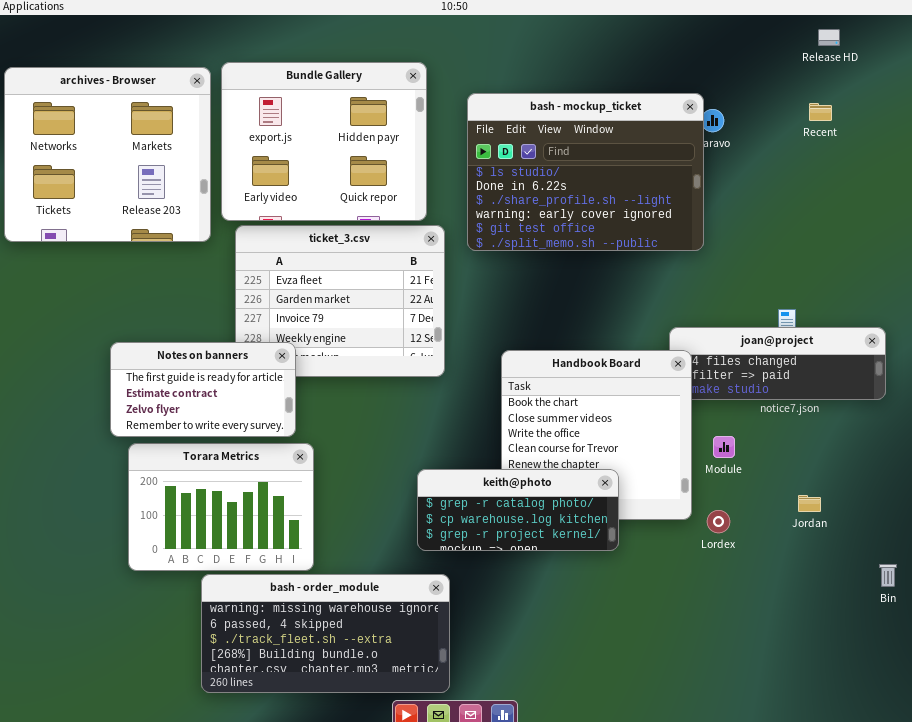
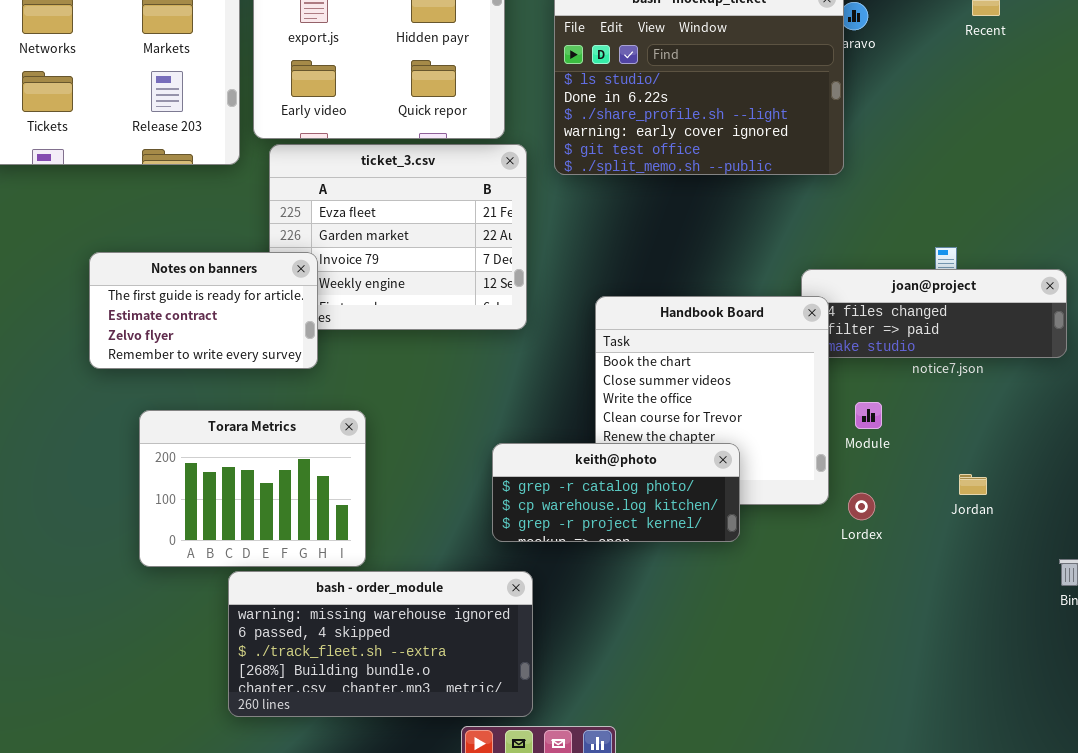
Notes on banners: [110,342,296,437] -> [89,252,318,369], moved

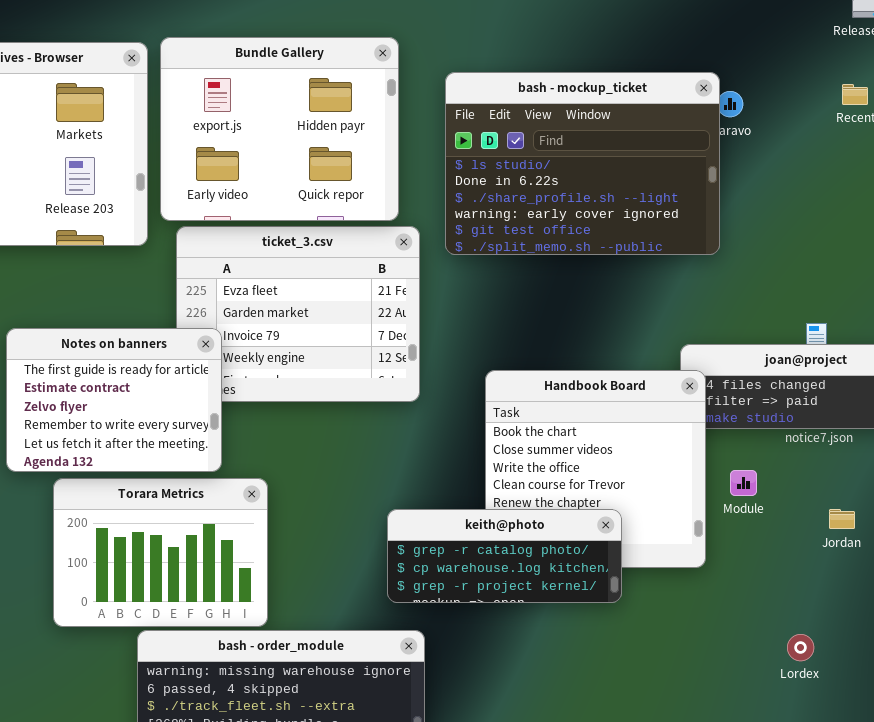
Notes on banners: [89,252,318,369] -> [6,328,222,472], resized
Jordan: [959,474,987,495] -> [829,509,855,529], moved
Lordex: [848,493,875,520] -> [787,634,814,661], moved

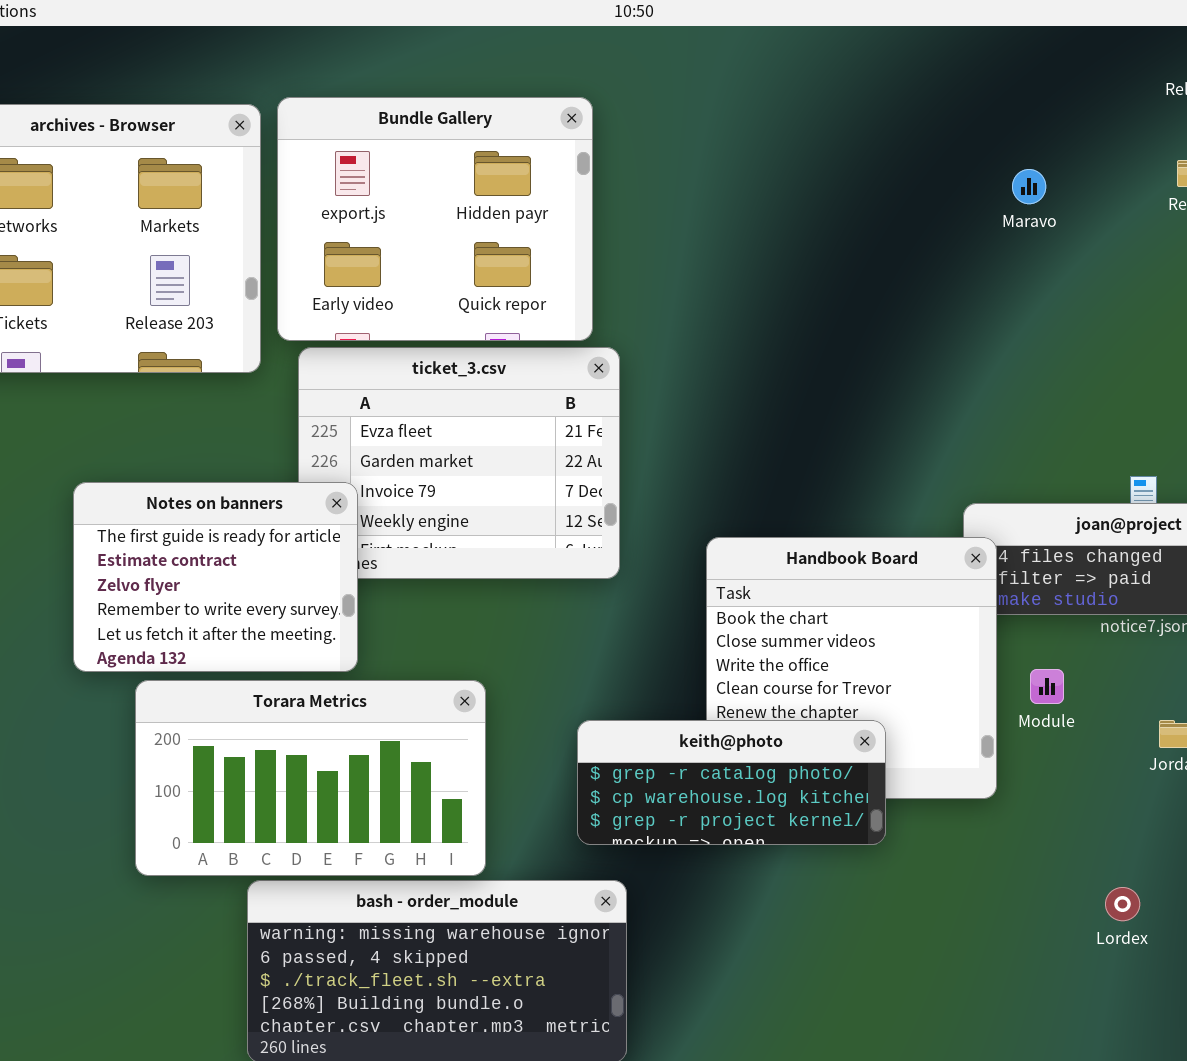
bash - mockup_ticket: [445,72,720,255] -> none, closed
Torara Metrics: [53,478,268,627] -> [135,680,486,876], resized

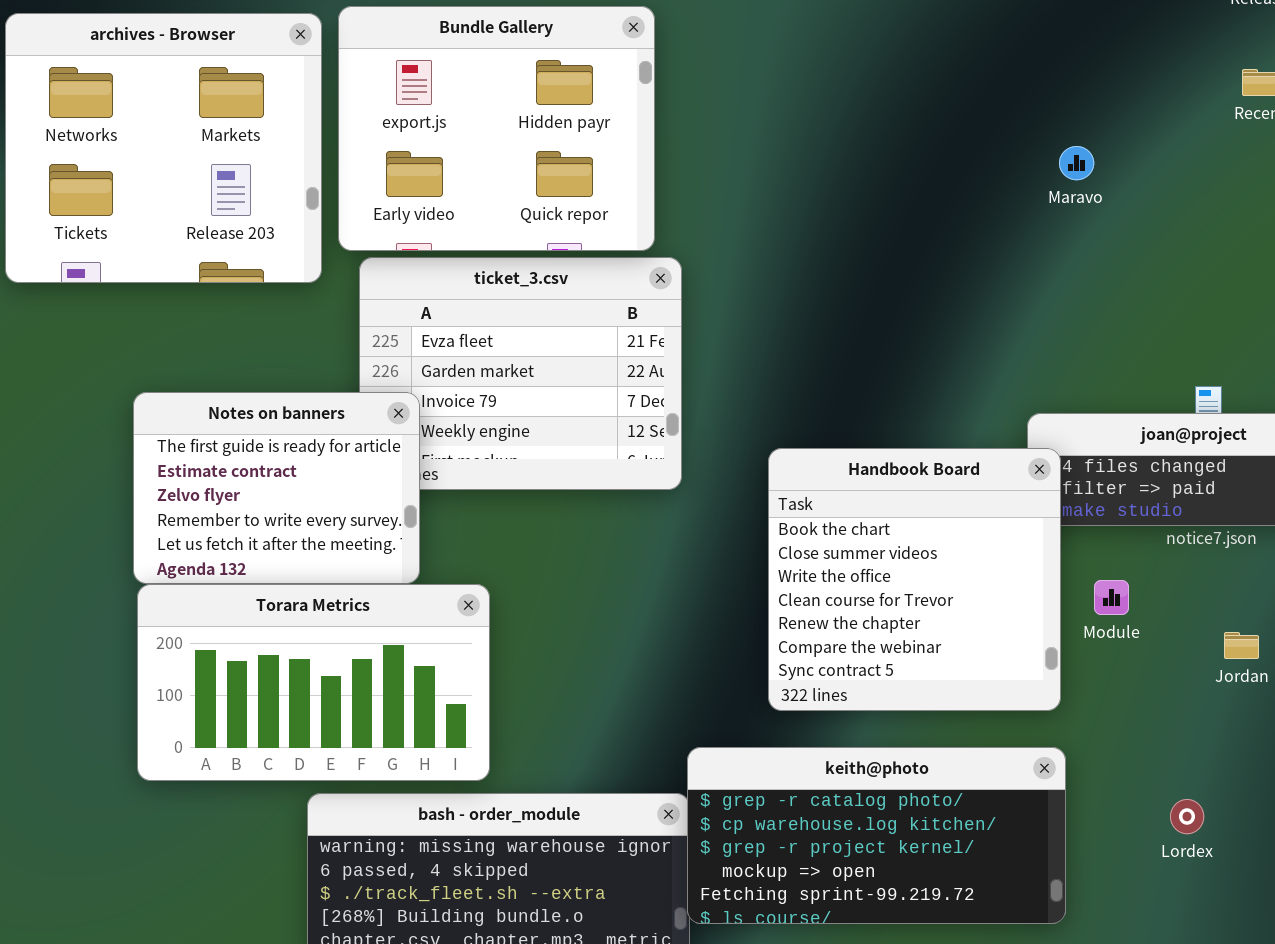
Maravo: [1012,169,1046,204] -> [1059,146,1094,180], moved
Torara Metrics: [135,680,486,876] -> [137,584,490,781], moved
keith@photo: [577,720,886,845] -> [687,747,1066,924], moved, resized

